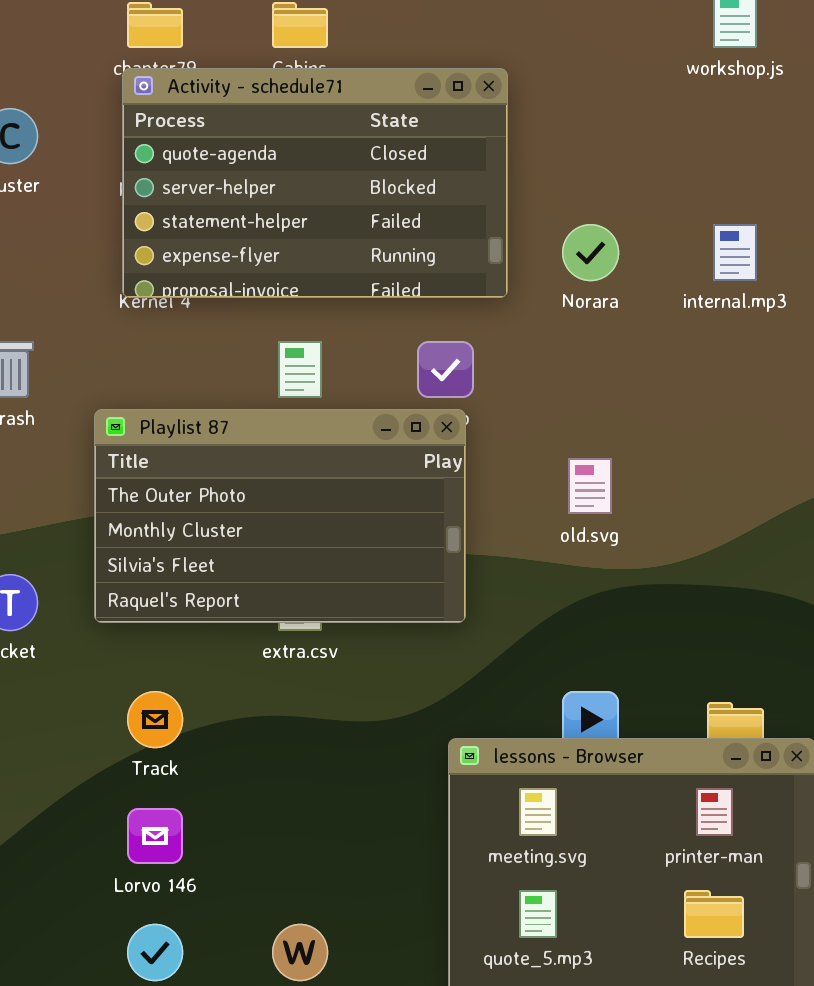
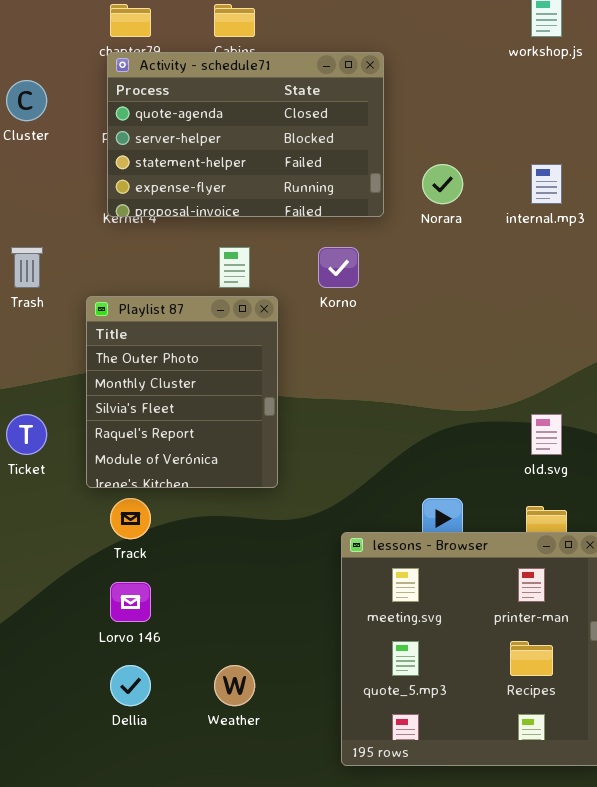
Playlist 87: [94,409,466,623] -> [86,296,278,488], resized
old.svg: [568,458,612,514] -> [531,414,562,455], moved

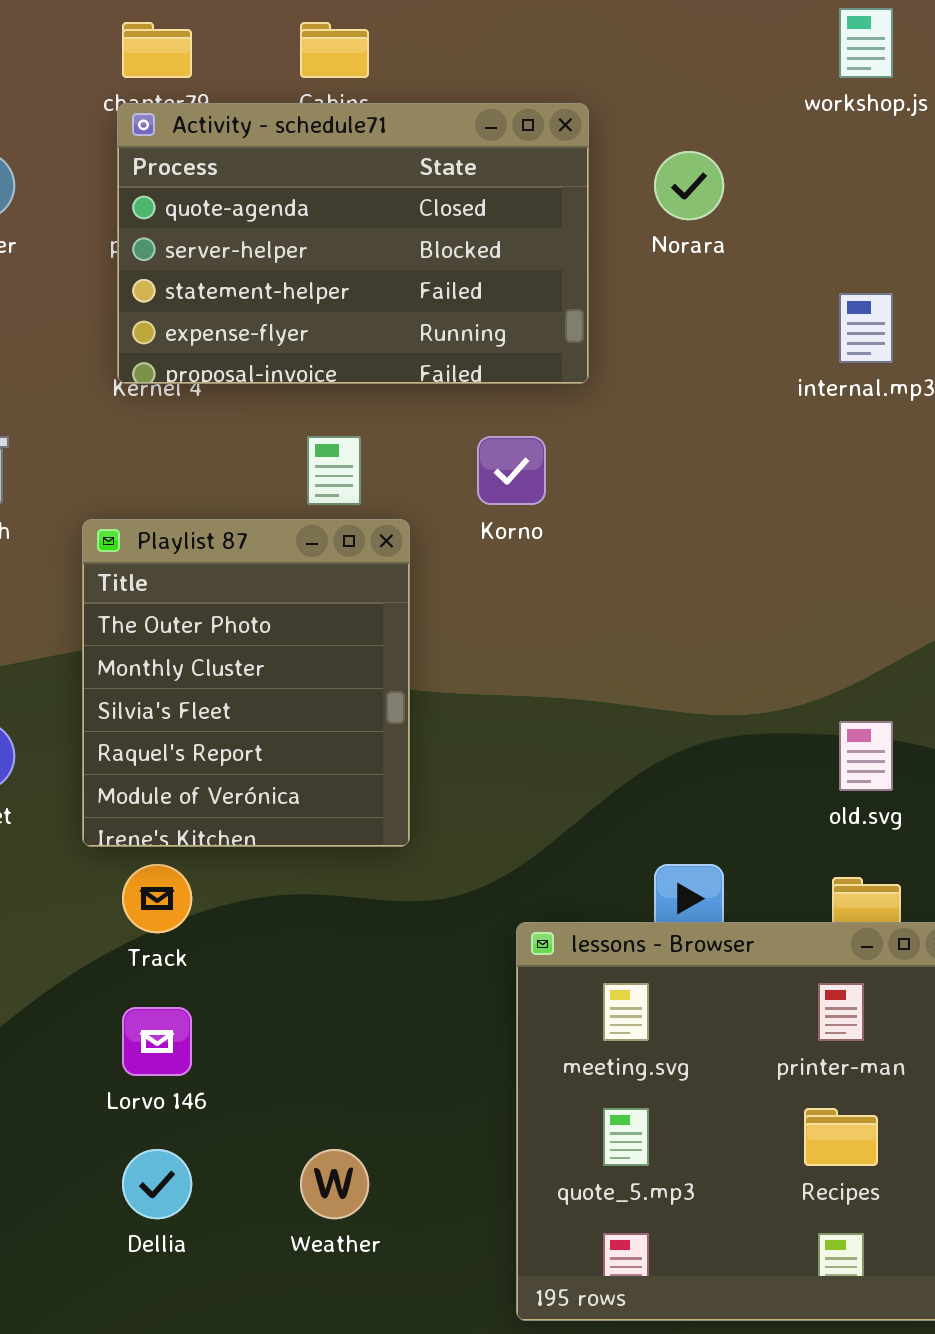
Norara: [422,164,463,204] -> [654,151,724,220], moved

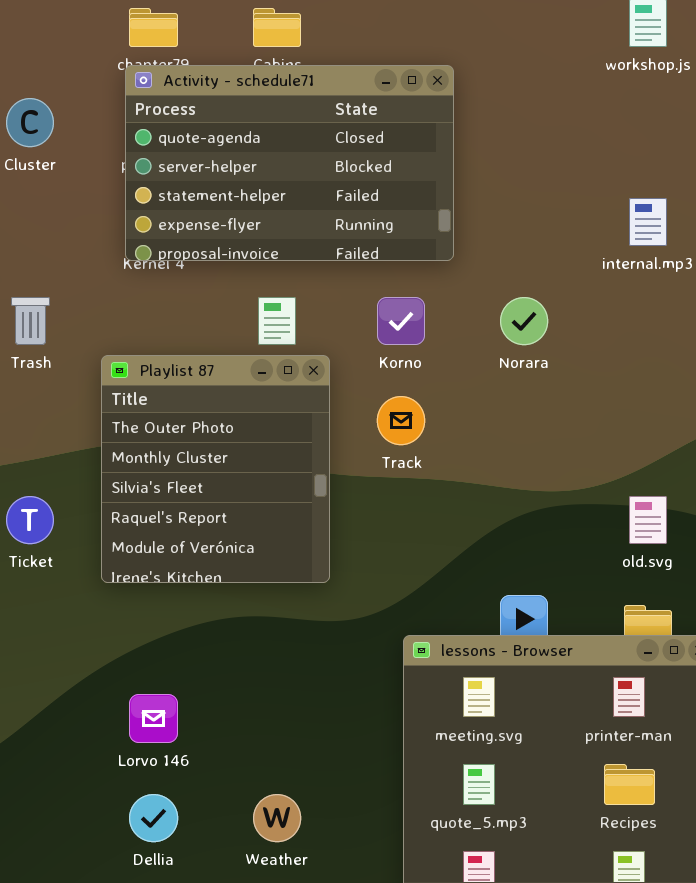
Norara: [654,151,724,220] -> [500,297,548,345], moved
Track: [122,864,192,933] -> [377,396,425,445], moved

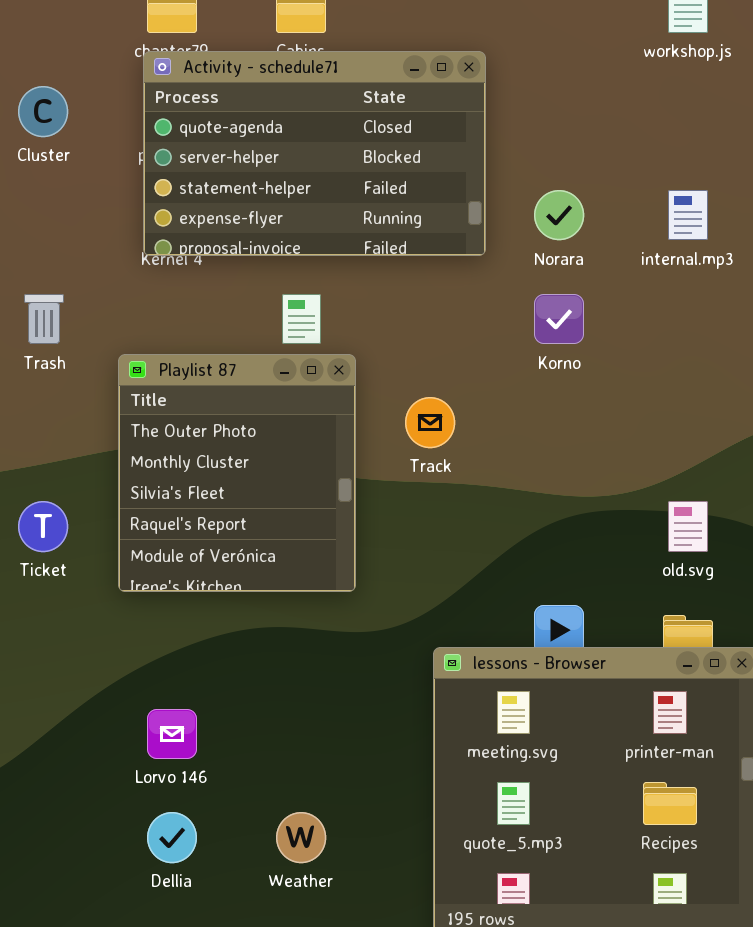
Korno: [377,297,425,345] -> [534,294,584,344], moved
Norara: [500,297,548,345] -> [534,190,584,240], moved

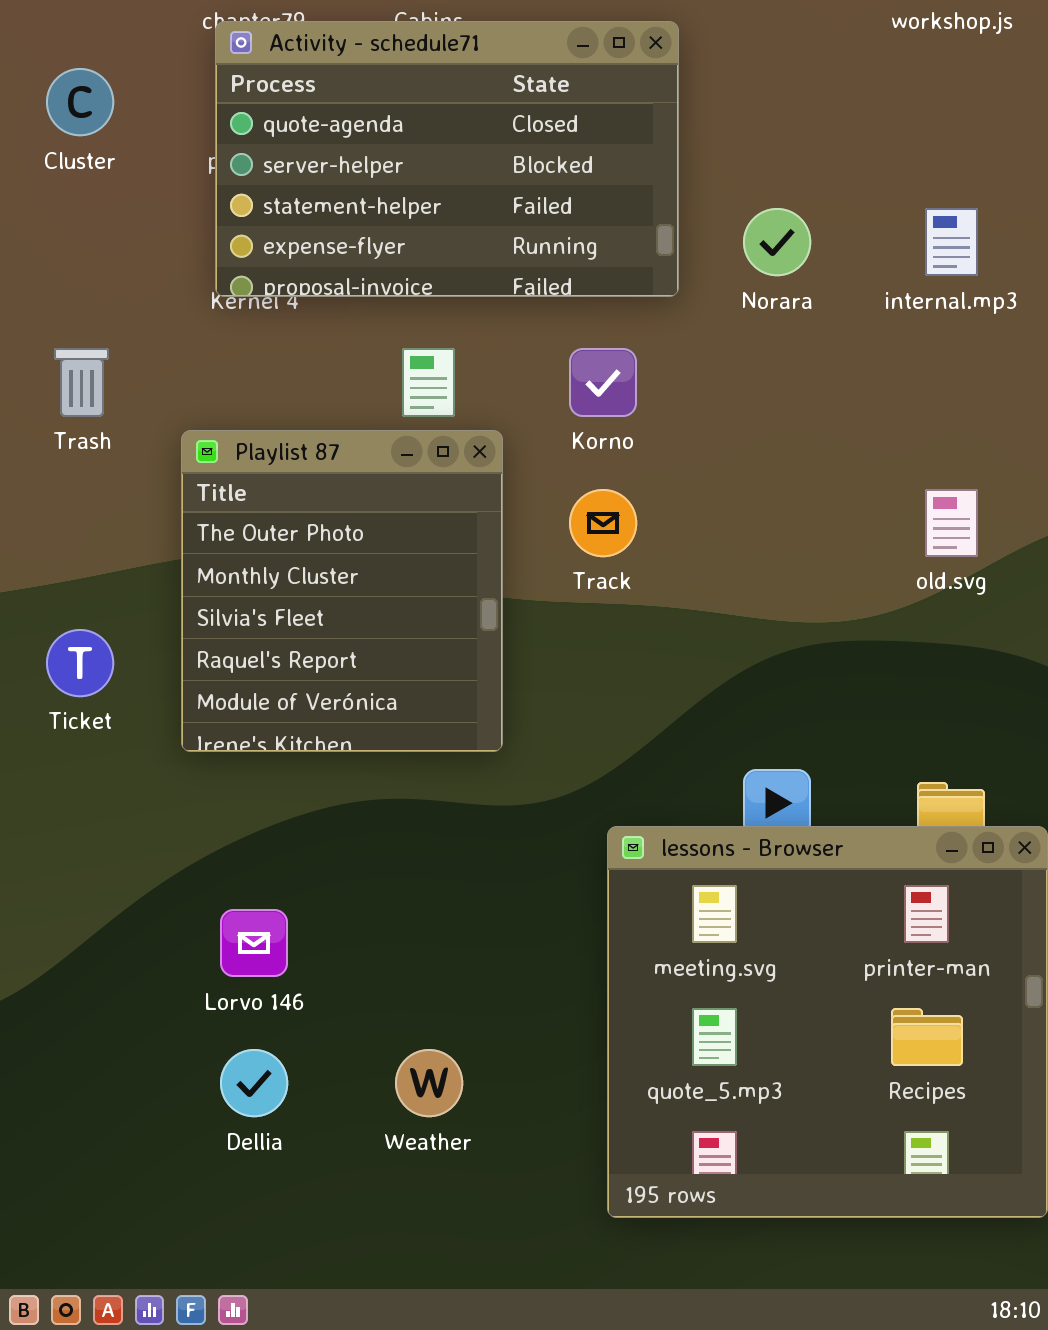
Korno: [534,294,584,344] -> [569,348,637,417], moved
old.svg: [668,501,708,552] -> [925,489,978,557], moved

